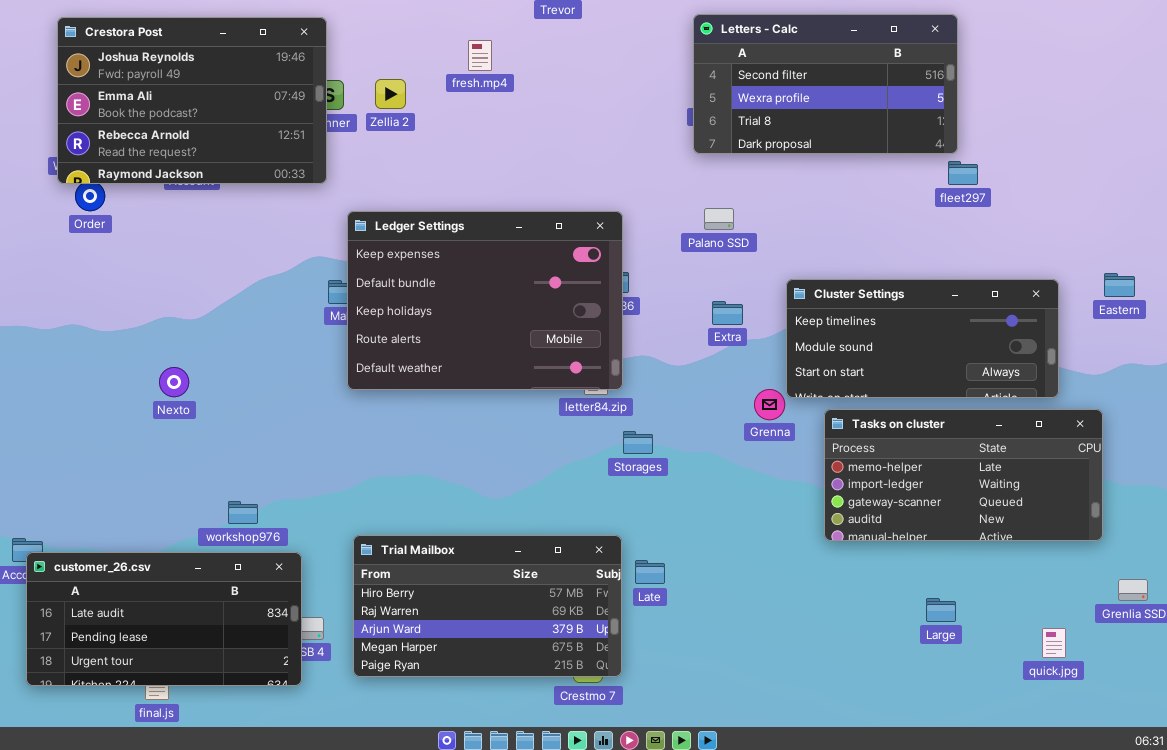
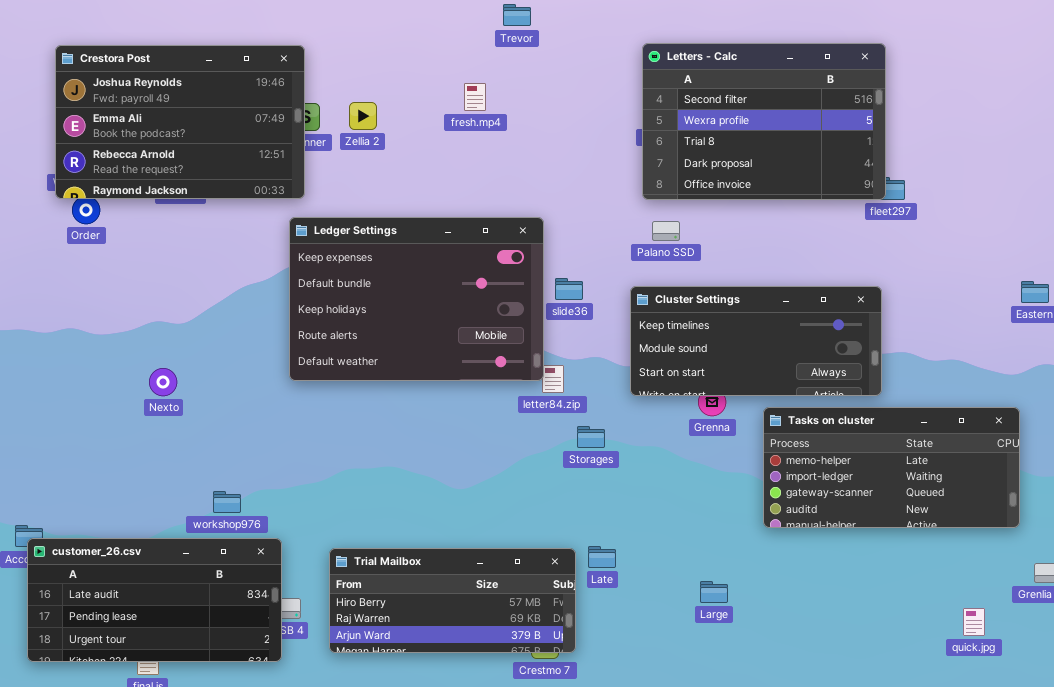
Letters - Calc: [693,14,958,154] -> [642,43,886,200], resized
fresh.mp4: [468,40,492,71] -> [464,83,486,111], moved
Ledger Settings: [347,211,623,390] -> [289,217,544,381], moved
Cluster Settings: [786,279,1059,398] -> [630,286,882,396], moved
Trial Mailbox: [353,535,622,677] -> [329,548,576,653], resized
Large: [926,598,956,622] -> [700,581,728,603], moved

